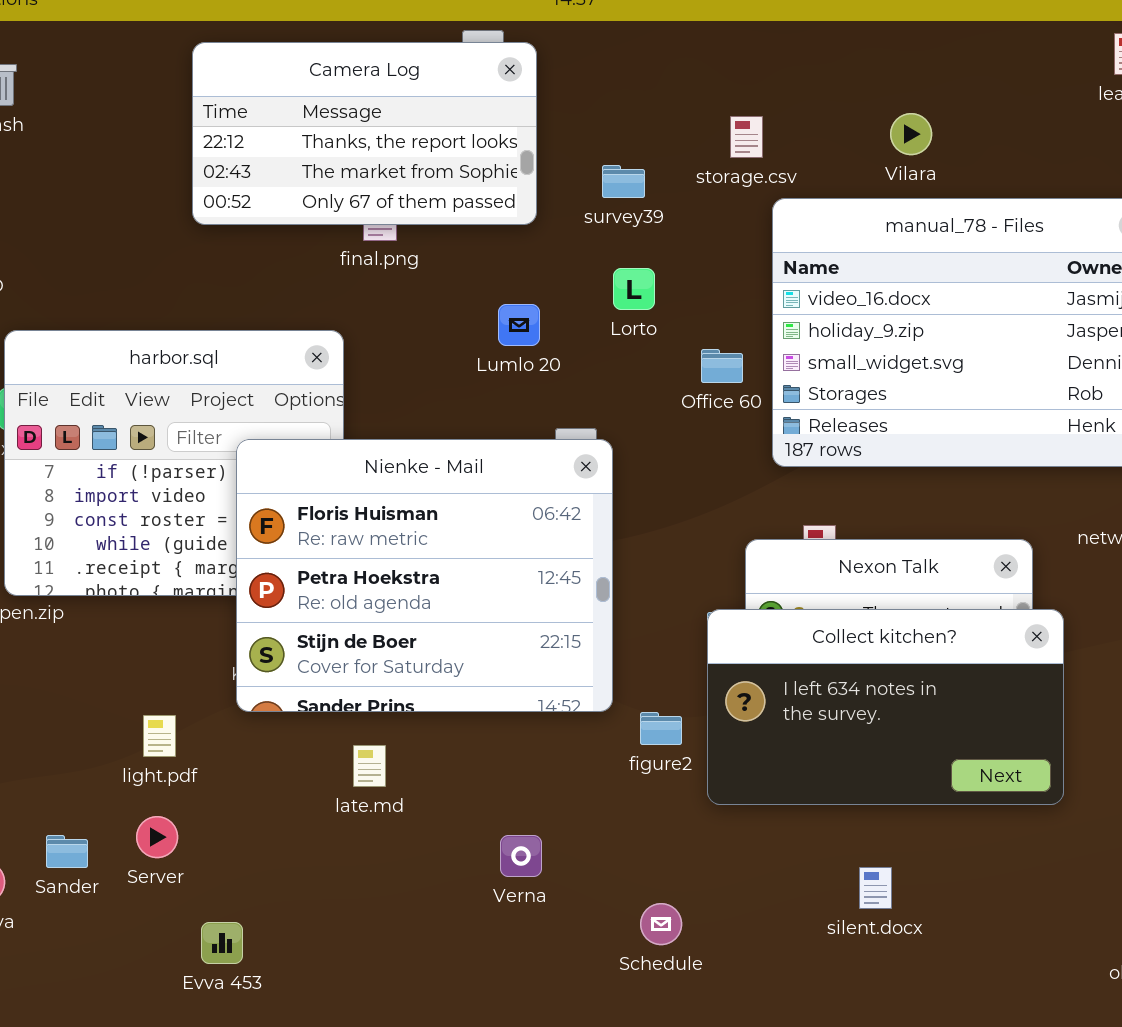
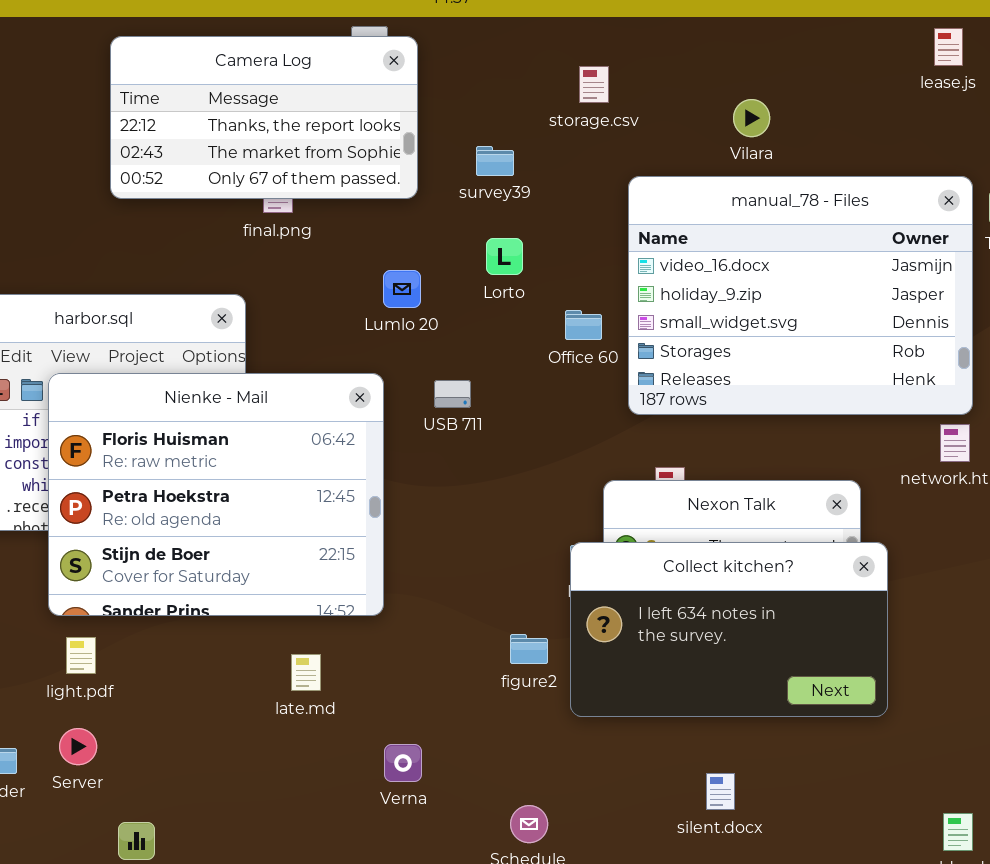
storage.csv: [730,116,763,158] -> [579,66,609,103], moved
Nienke - Mail: [236,439,613,712] -> [48,373,384,616], moved
late.md: [353,745,386,787] -> [291,654,321,691], moved

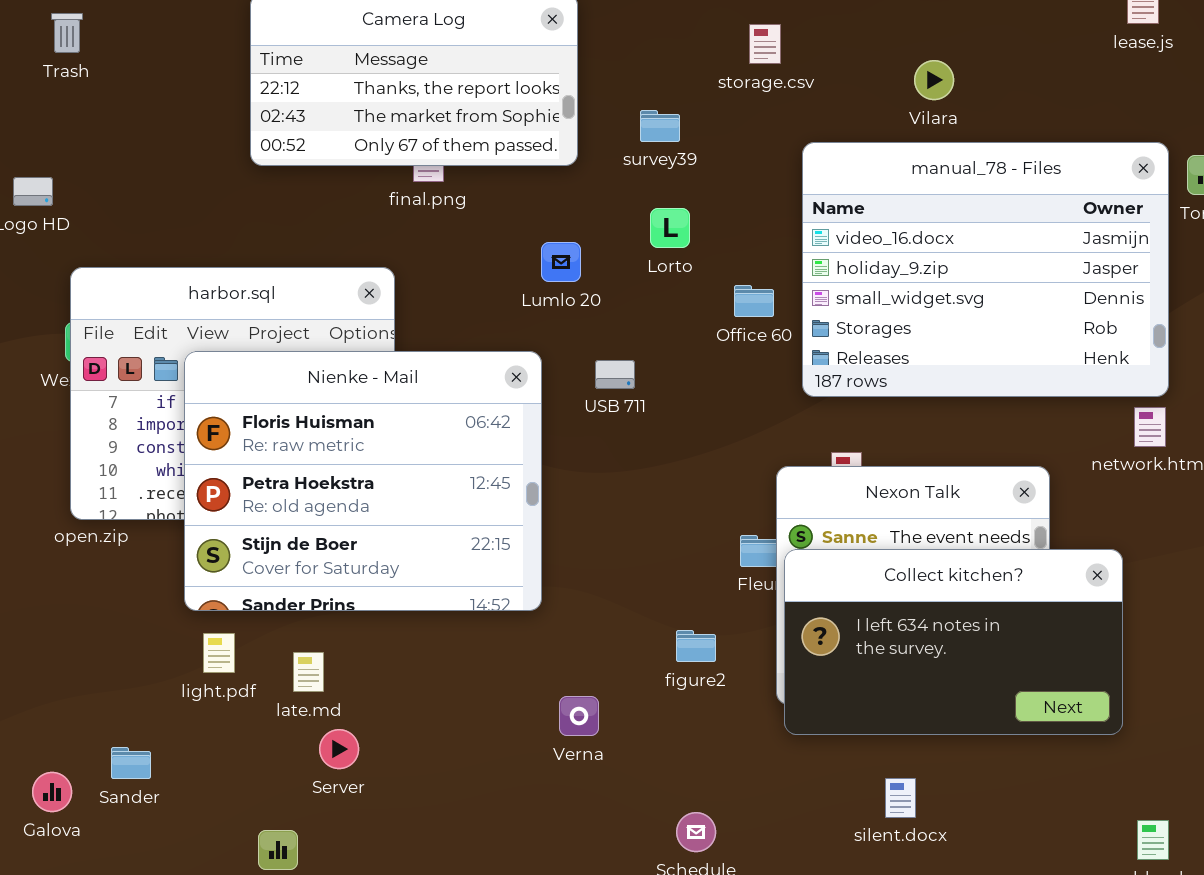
Collect kitchen?: [570,542,888,717] -> [784,549,1123,735], moved
late.md: [291,654,321,691] -> [293,652,324,692], moved
Server: [59,728,97,765] -> [319,729,359,769], moved
Verna: [384,744,422,782] -> [559,696,599,736], moved

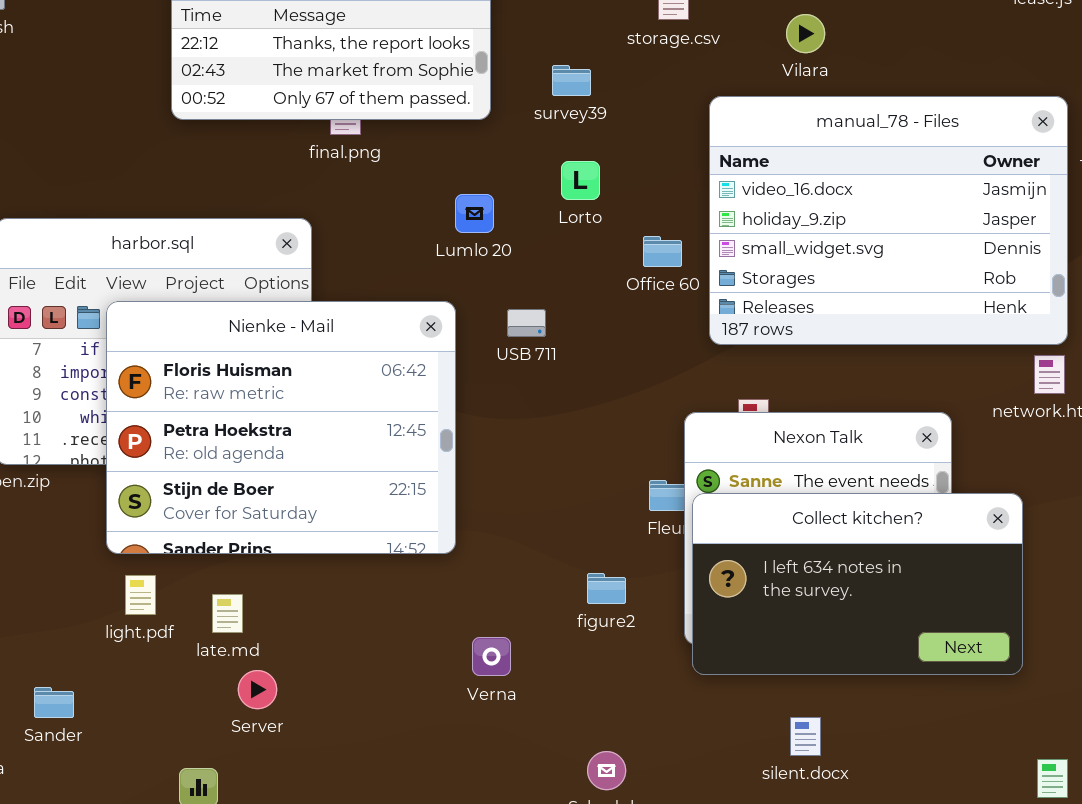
Vilara: [914,60,954,100] -> [786,14,825,53], moved

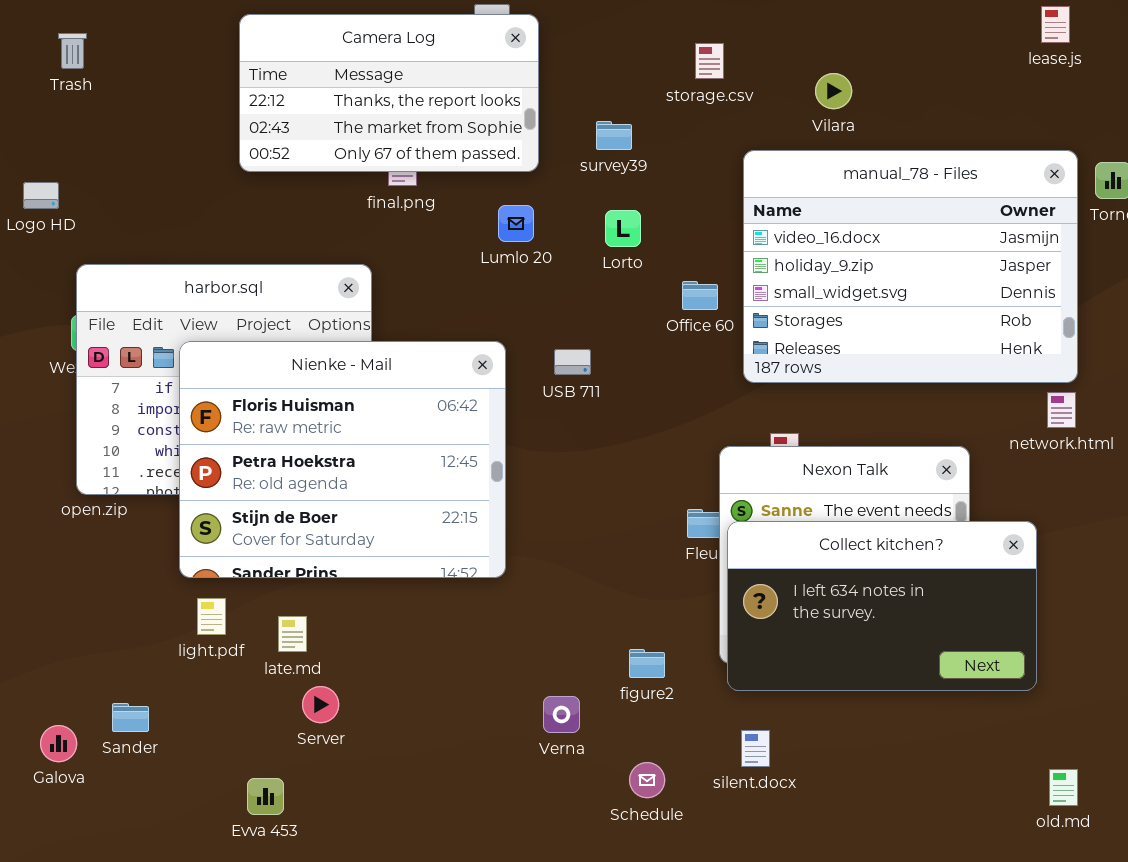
Lumlo 20: [455,194,494,233] -> [498,205,534,242], moved
figure2: [587,573,626,604] -> [629,649,665,678], moved
Verna: [472,637,511,676] -> [543,696,580,733], moved
silent.docx: [790,717,821,756] -> [741,730,770,767], moved

